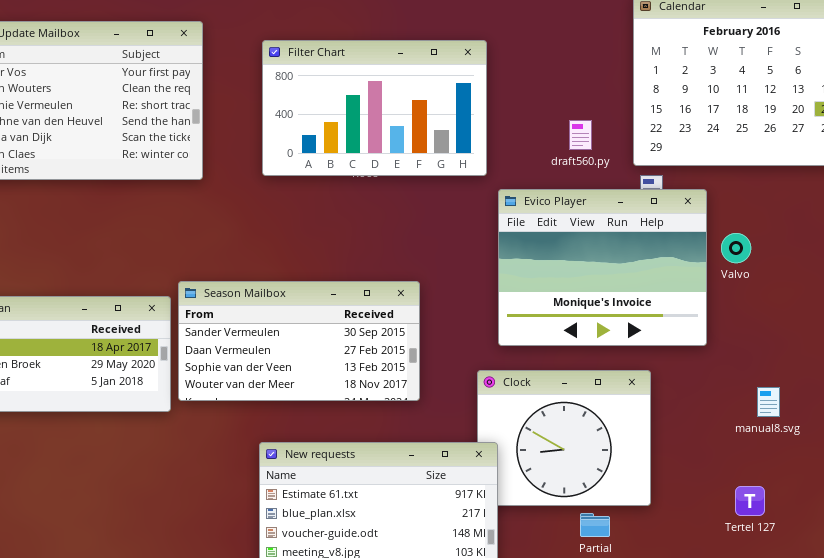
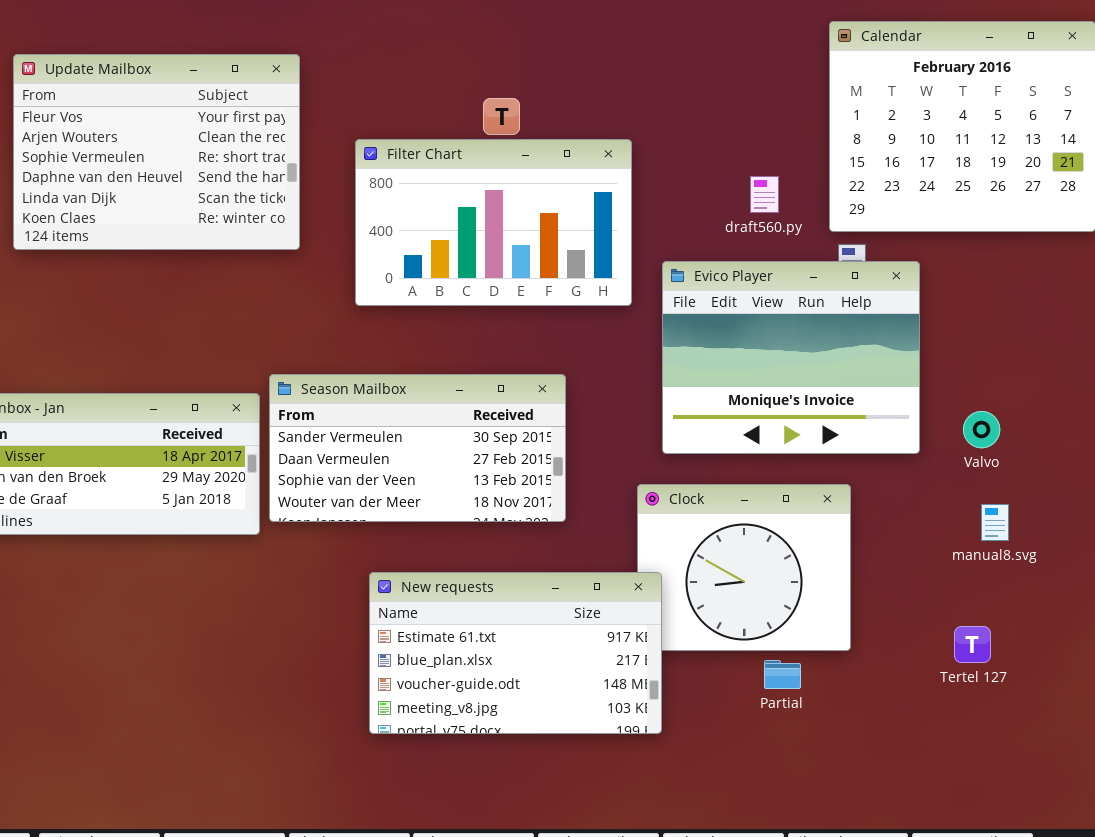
Filter Chart: [262,40,487,176] -> [355,139,632,306], moved
Valvo: [721,233,751,263] -> [963,411,1000,448], moved

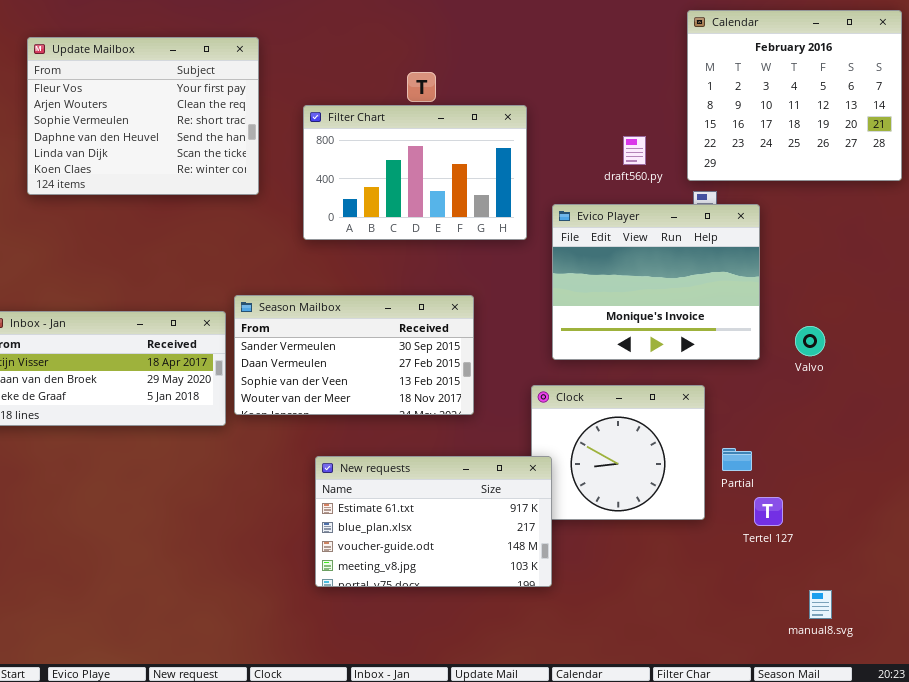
manual8.svg: [981,504,1009,541] -> [809,590,832,619], moved
Tertel 127: [954,626,991,663] -> [754,497,783,526], moved
Partial: [764,660,801,689] -> [722,448,752,471], moved

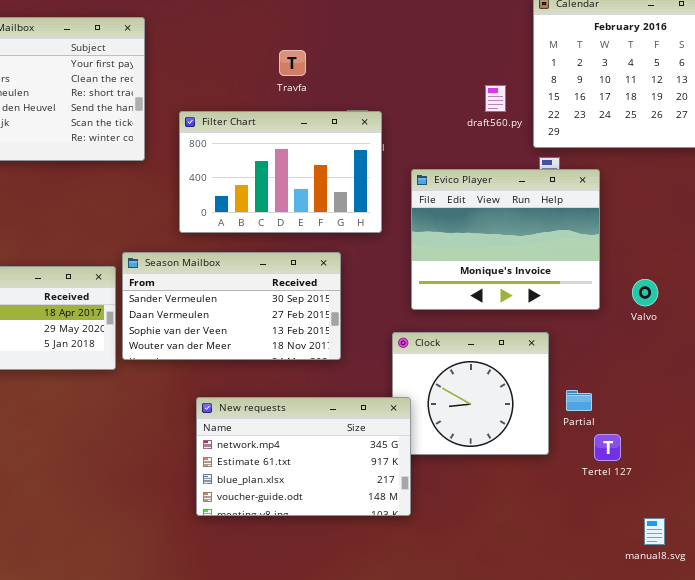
Filter Chart: [303,105,527,240] -> [179,111,382,233], moved
draft560.py: [623,136,646,165] -> [485,85,506,112], moved
New requests: [315,456,552,587] -> [196,397,411,516], scrolled up 1 row

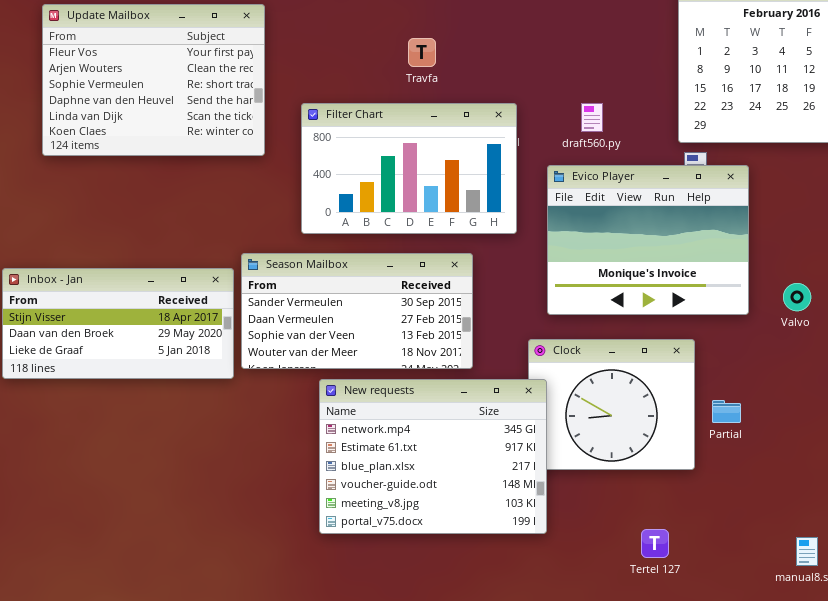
draft560.py: [485,85,506,112] -> [581,103,603,132], moved
New requests: [196,397,411,516] -> [319,379,547,534], resized
Tertel 127: [594,434,621,461] -> [641,529,669,558], moved

